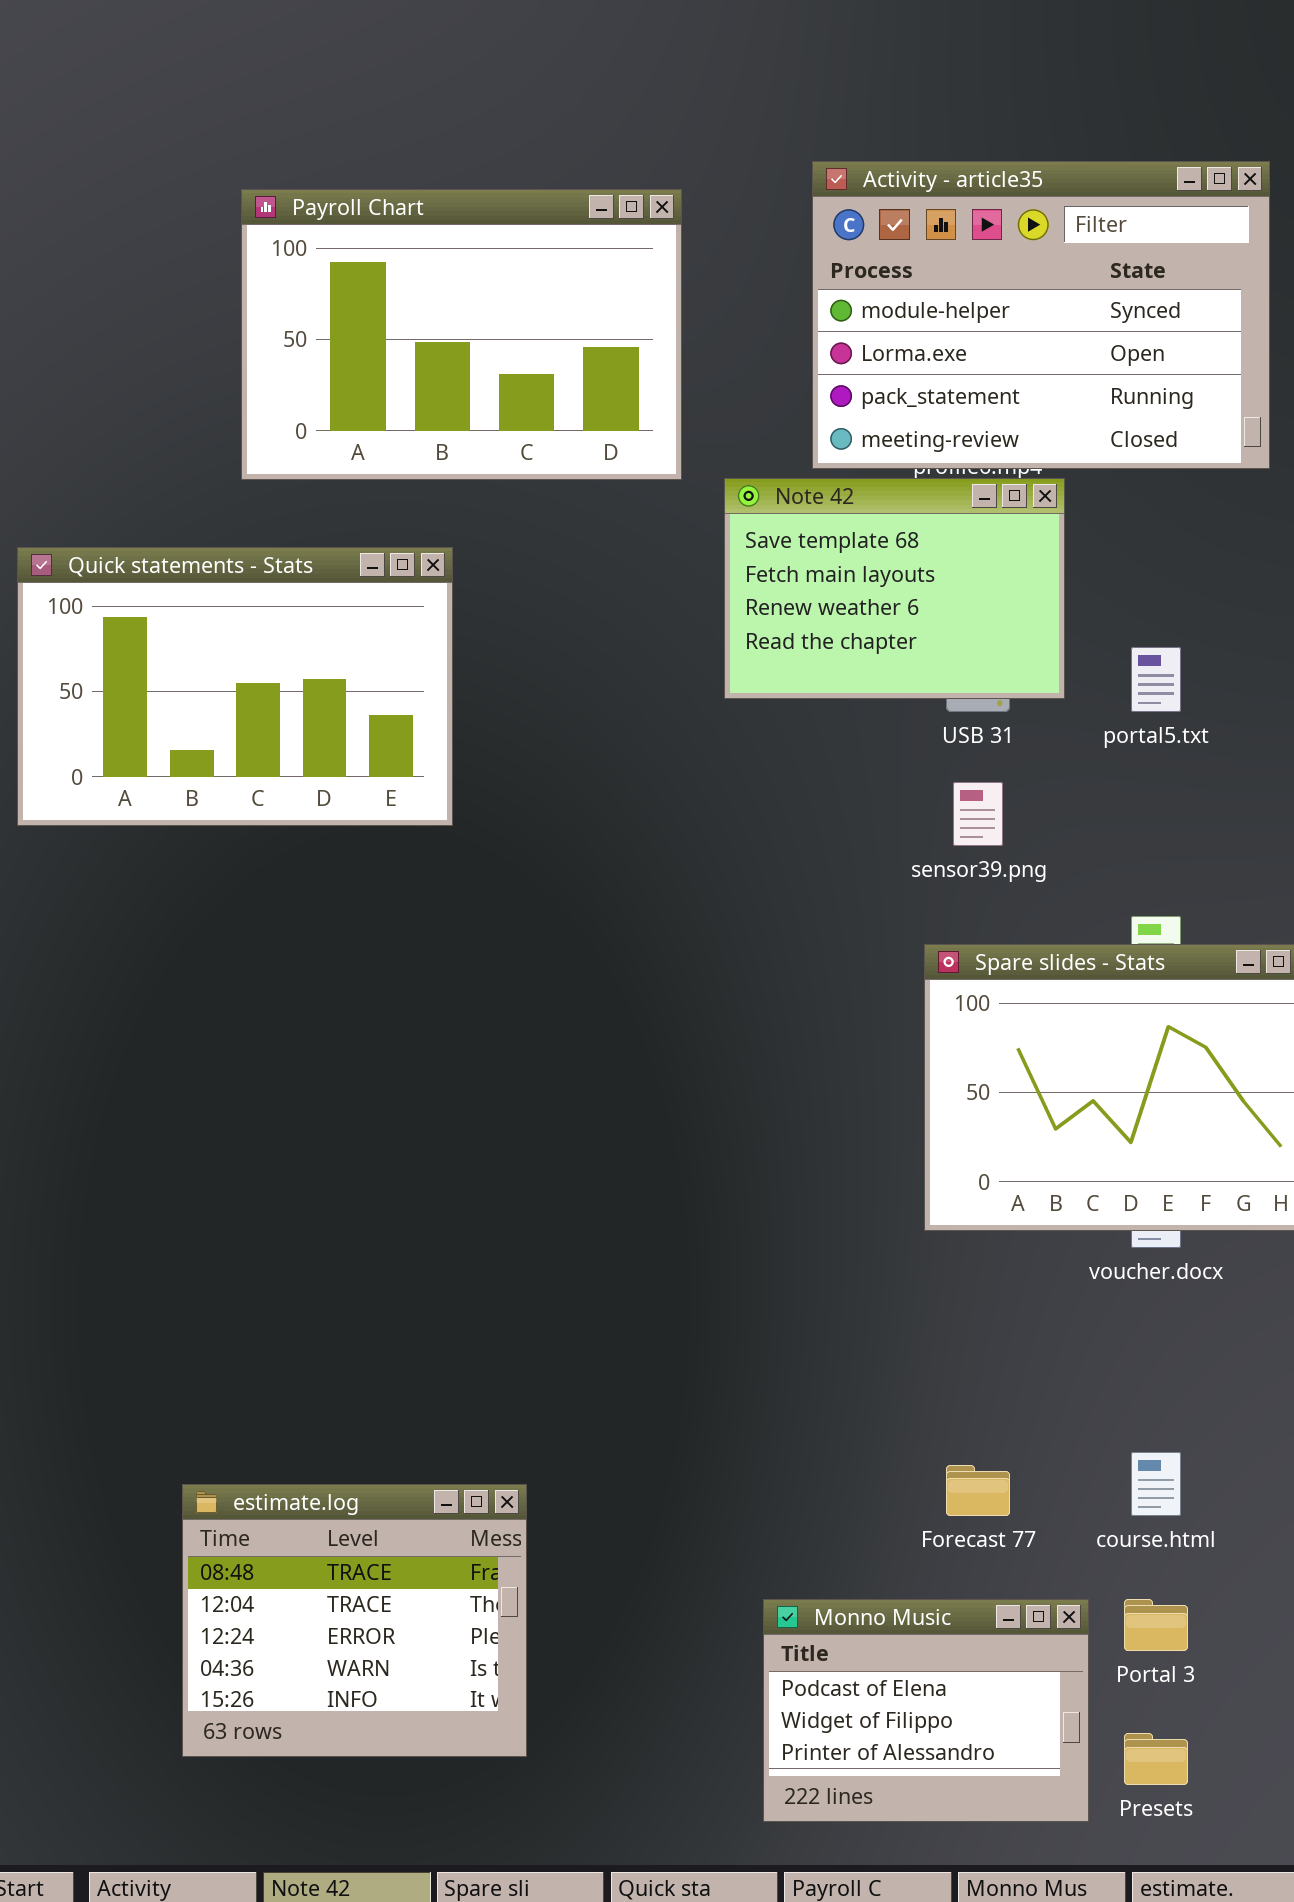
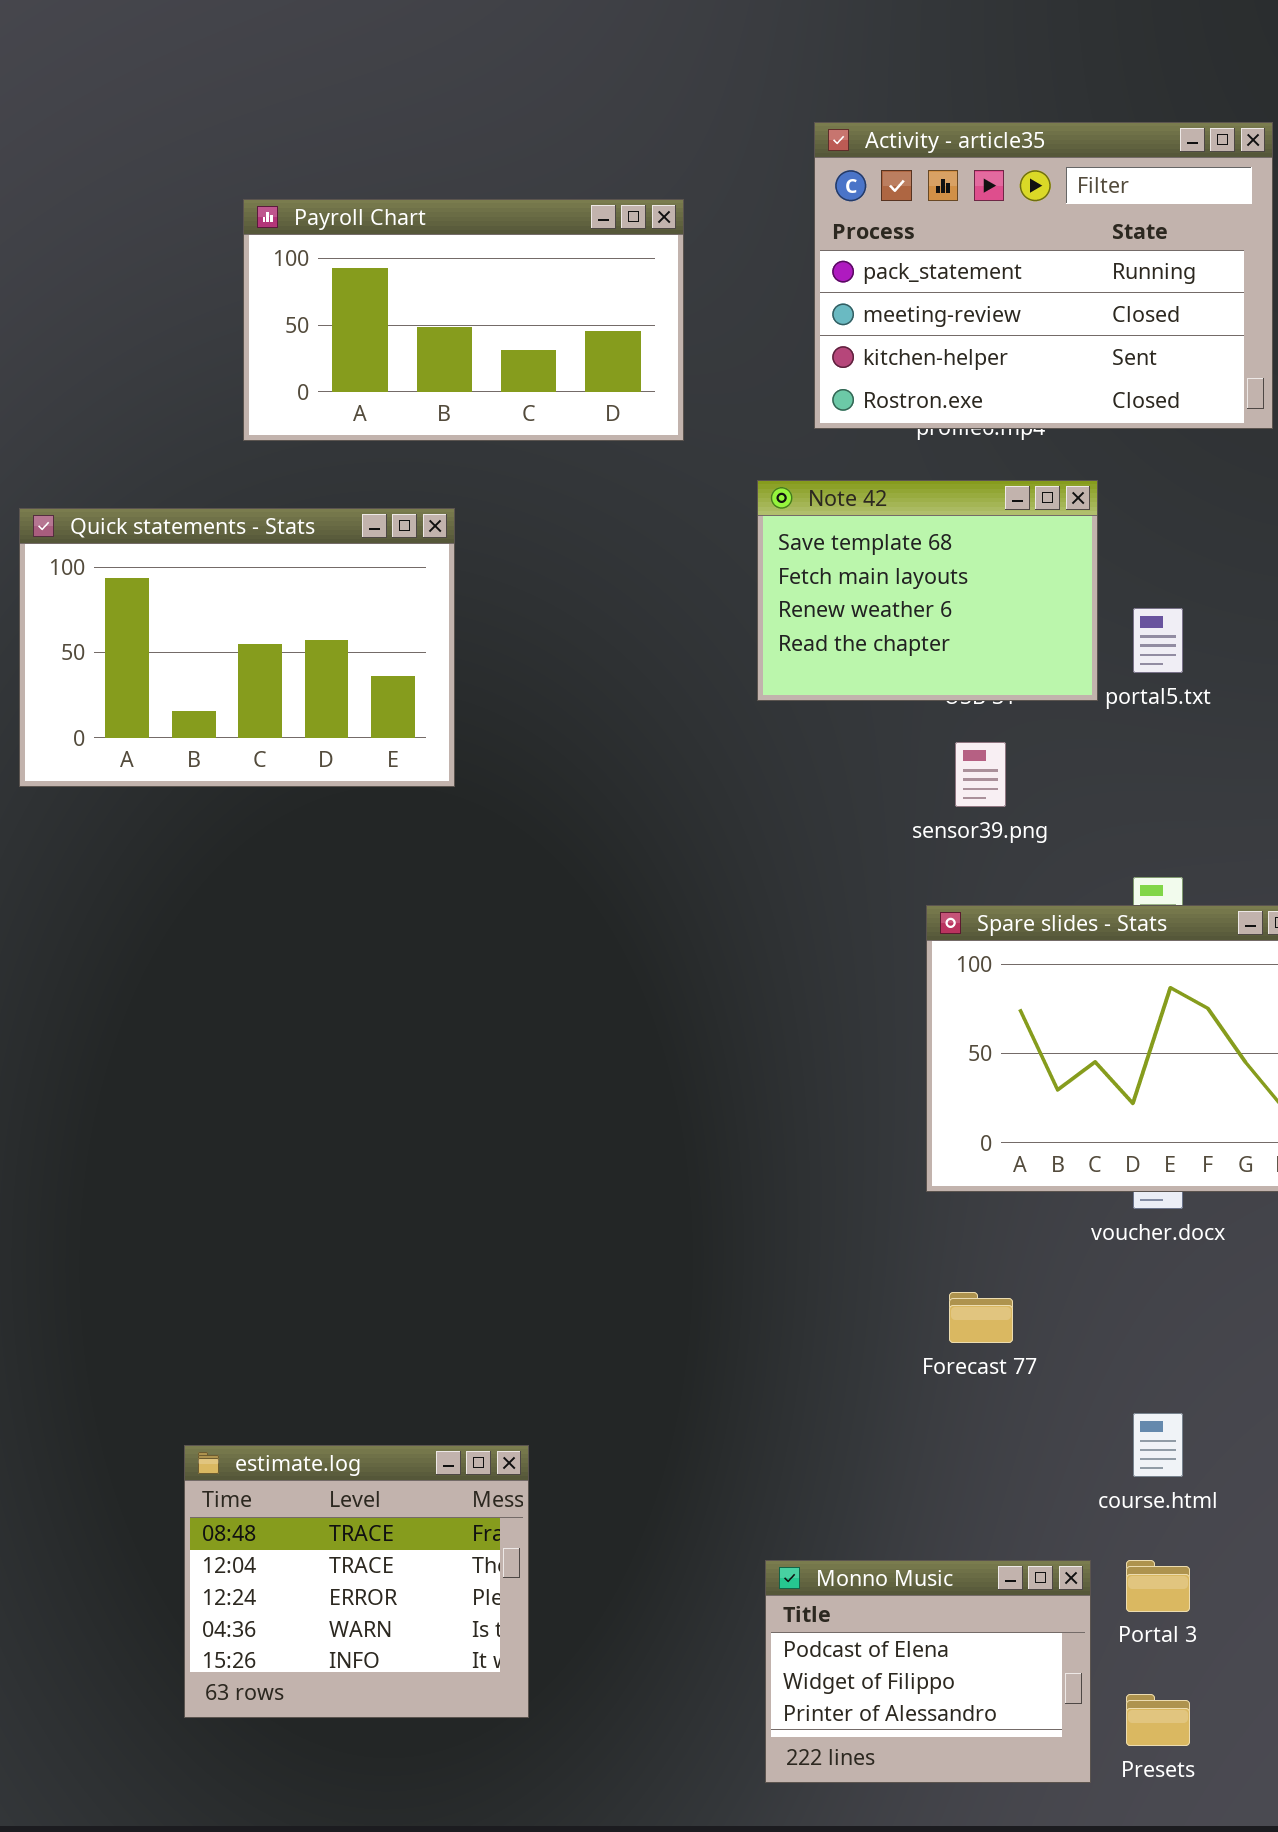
Activity - article35: [812,161,1270,469] -> [814,122,1273,429], scrolled down 2 rows
Payroll Chart: [241,189,682,480] -> [243,199,684,441], resized
Note 42: [724,478,1065,699] -> [757,480,1098,701], moved
Forecast 77: [946,1465,1010,1516] -> [949,1292,1013,1343], moved

